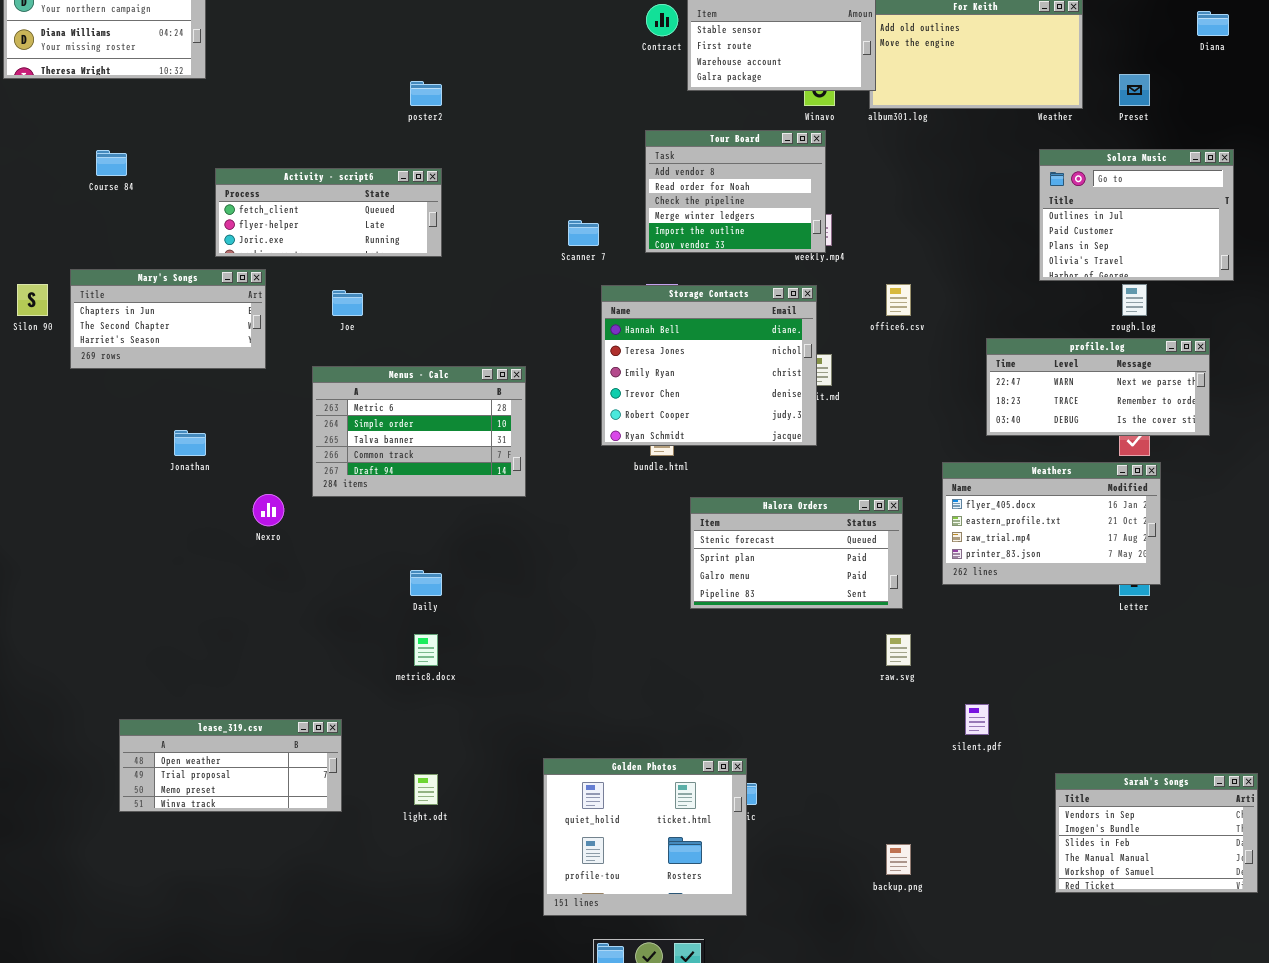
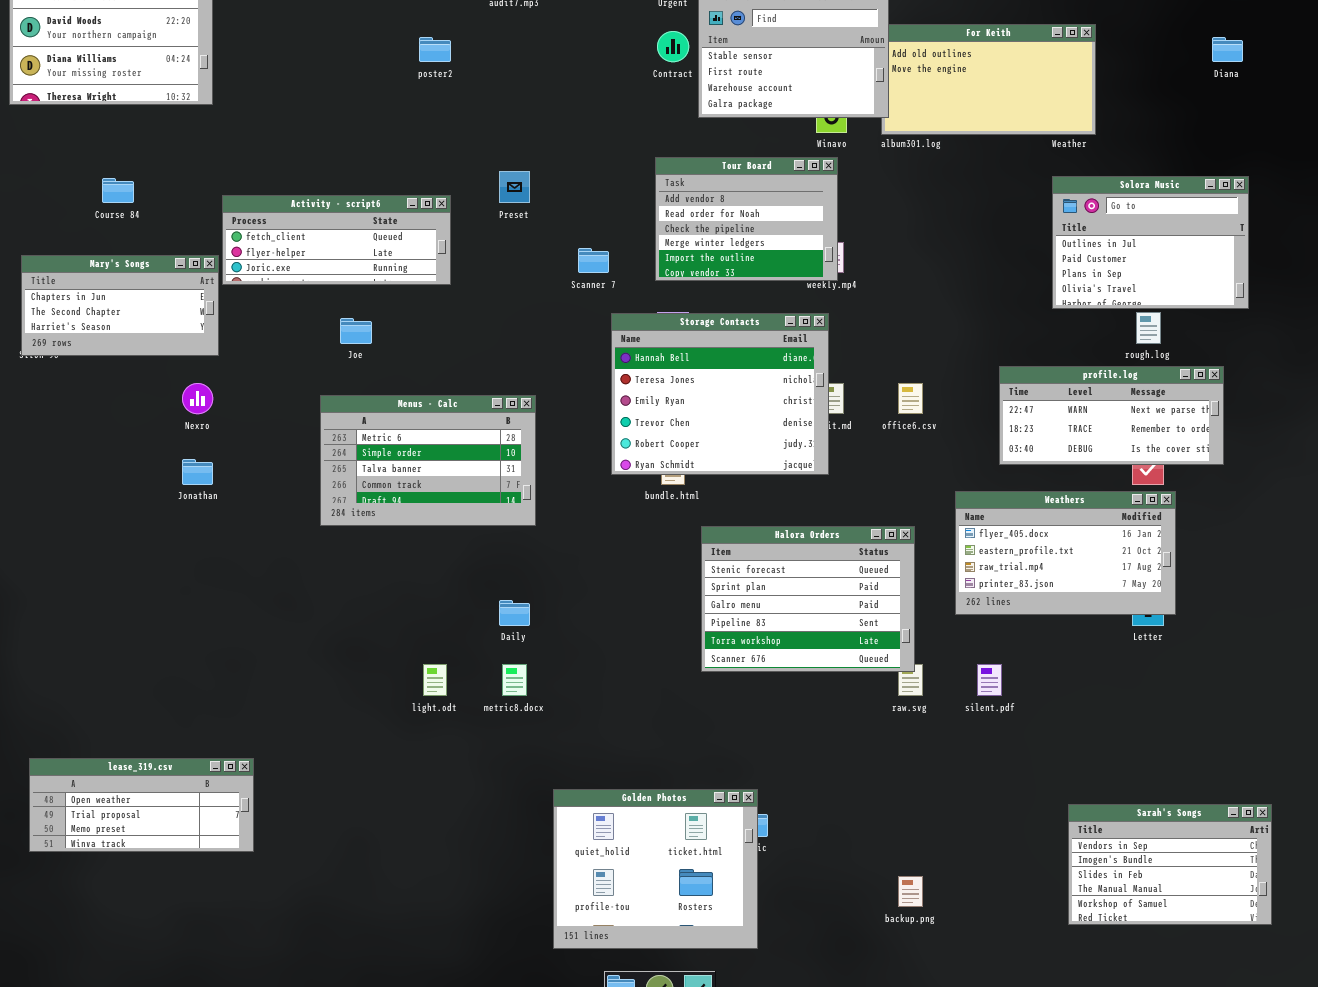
Preset: [1119,74,1150,106] -> [499,171,530,203], moved
poster2: [410,81,442,106] -> [419,37,451,62], moved
Mary's Songs: [70,269,266,369] -> [21,255,219,356], moved
office6.csv: [886,284,911,316] -> [898,383,923,414], moved
Nexro: [253,494,284,526] -> [182,383,213,414], moved
Halora Orders: [690,497,903,609] -> [701,526,915,672], resized
Daily: [410,570,442,596] -> [499,600,530,626], moved
metric8.docx: [414,634,438,666] -> [502,664,527,696], moved
silent.pdf: [965,704,989,735] -> [977,664,1002,696], moved
lease_319.csv: [119,719,342,812] -> [29,758,254,852], moved
light.odt: [414,774,438,805] -> [423,664,447,696], moved

